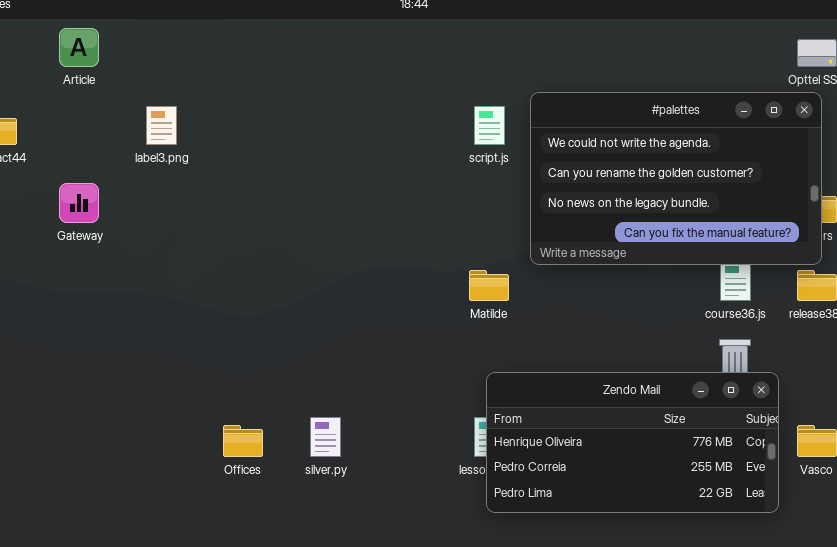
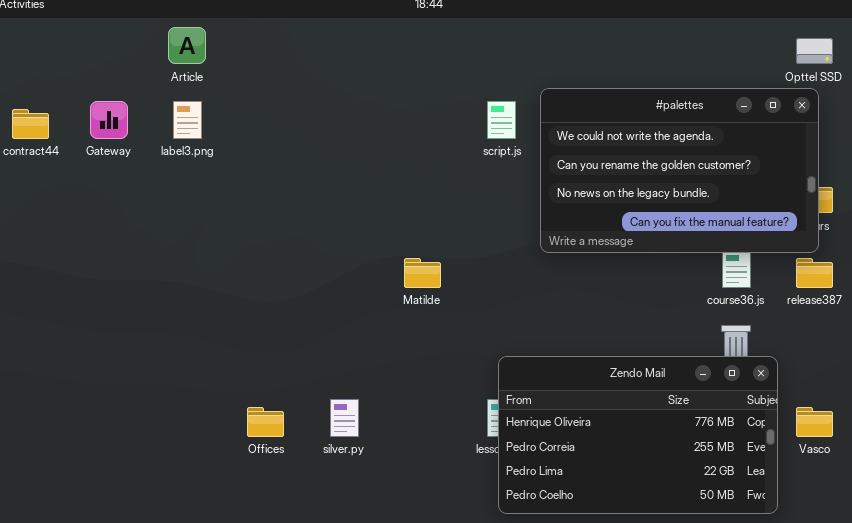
Article: [59,28,99,67] -> [168,27,206,64], moved
Gateway: [59,183,99,223] -> [90,101,128,139], moved
Matilde: [469,270,509,301] -> [404,258,441,288], moved
Zendo Mail: [486,372,779,513] -> [498,356,778,514], resized

